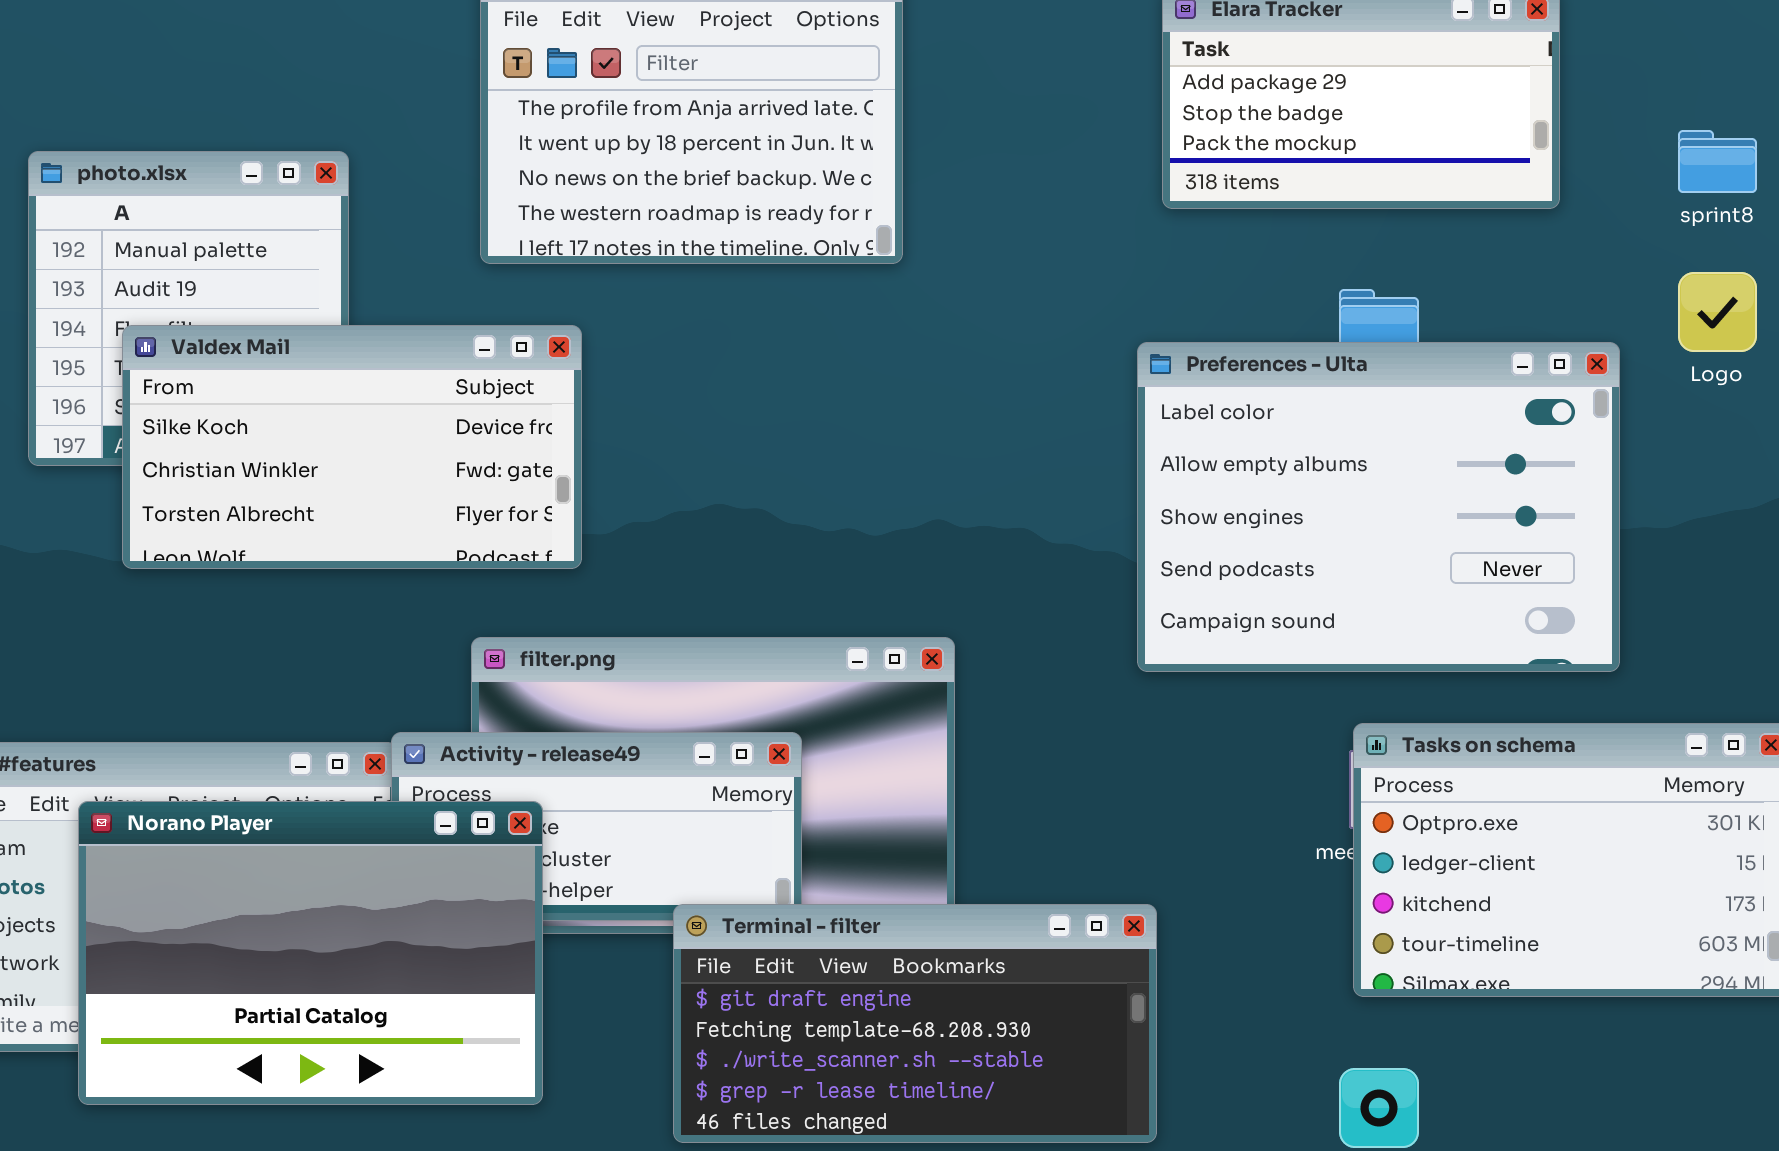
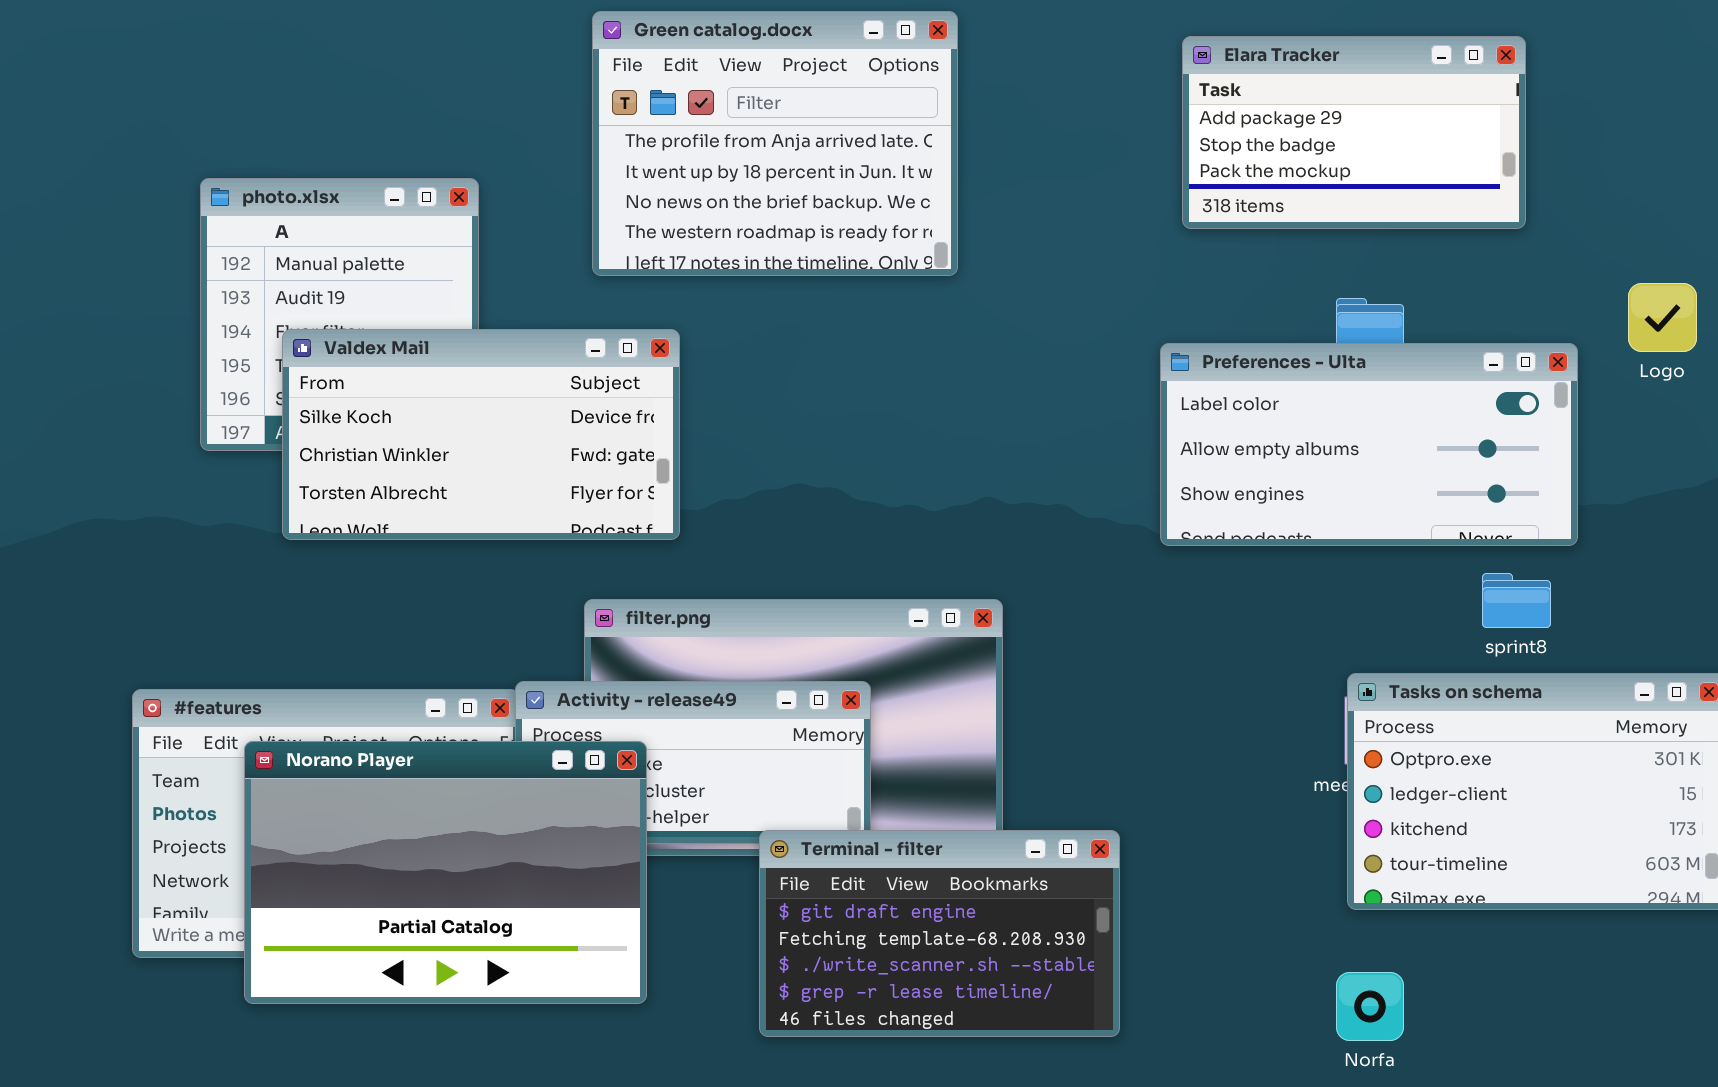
sprint8: [1678,130,1757,193] -> [1482,573,1551,628], moved
Preferences - Ulta: [1137,342,1620,672] -> [1160,343,1578,546], resized
Terminal - filter: [673,904,1157,1143] -> [759,830,1120,1037], resized

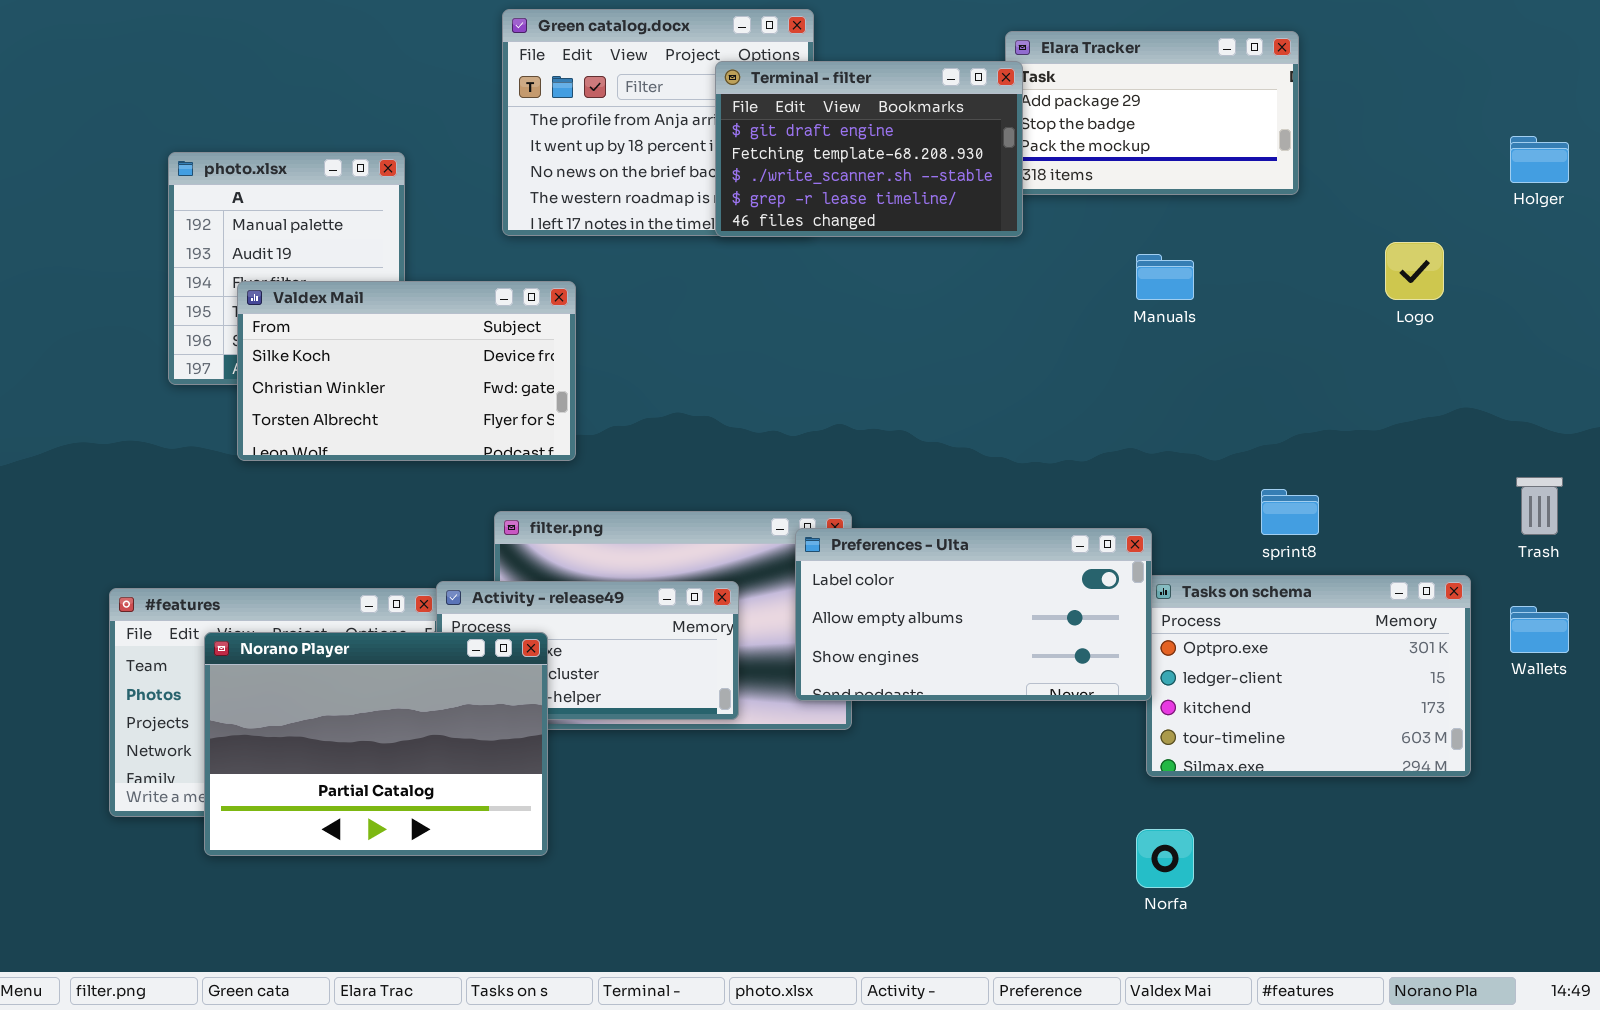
Preferences - Ulta: [1160,343,1578,546] -> [795,528,1152,701], moved
Terminal - filter: [759,830,1120,1037] -> [715,61,1023,237], moved

